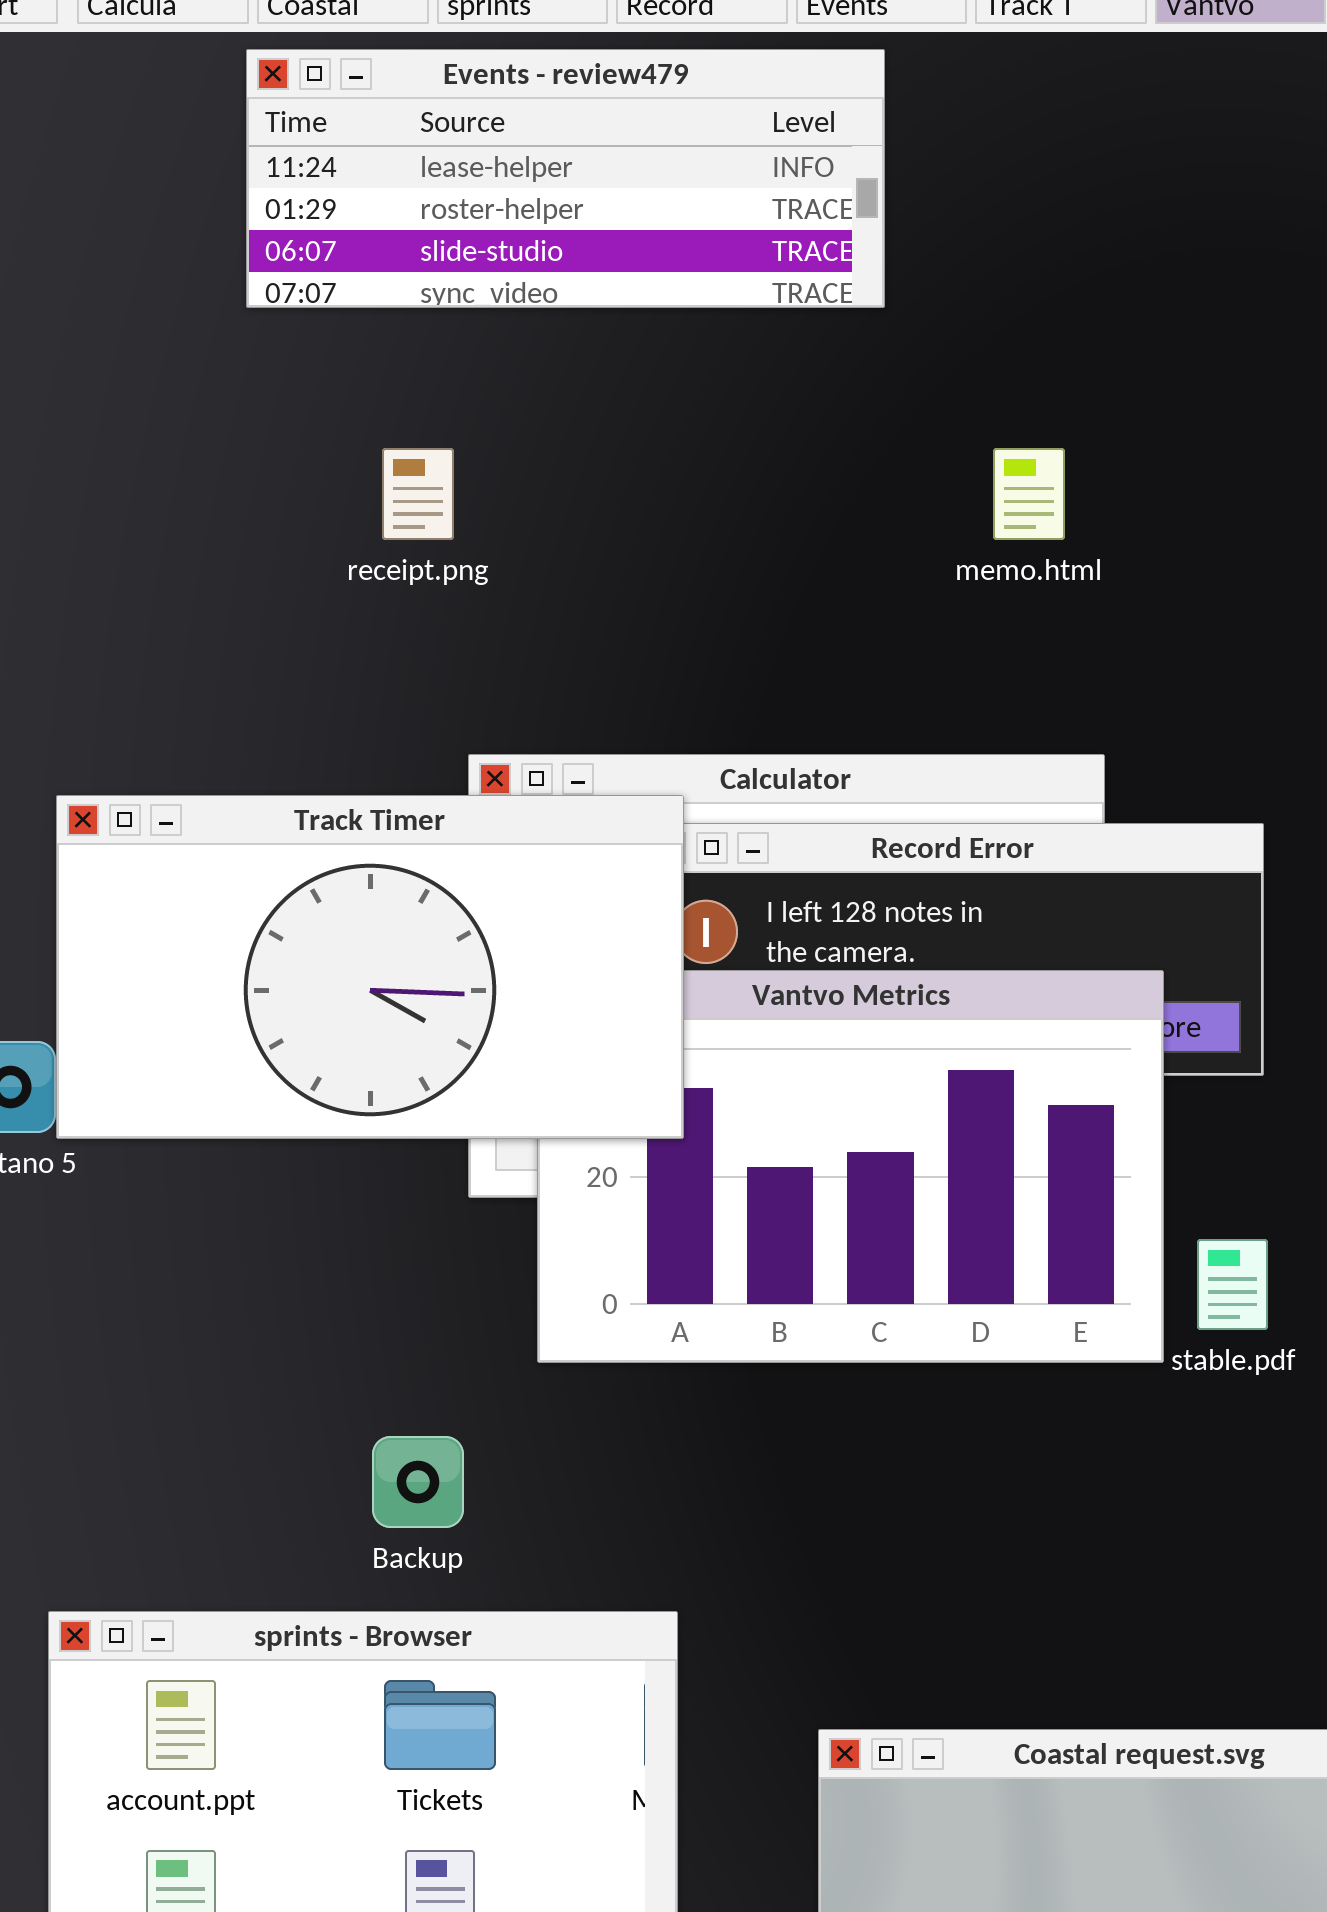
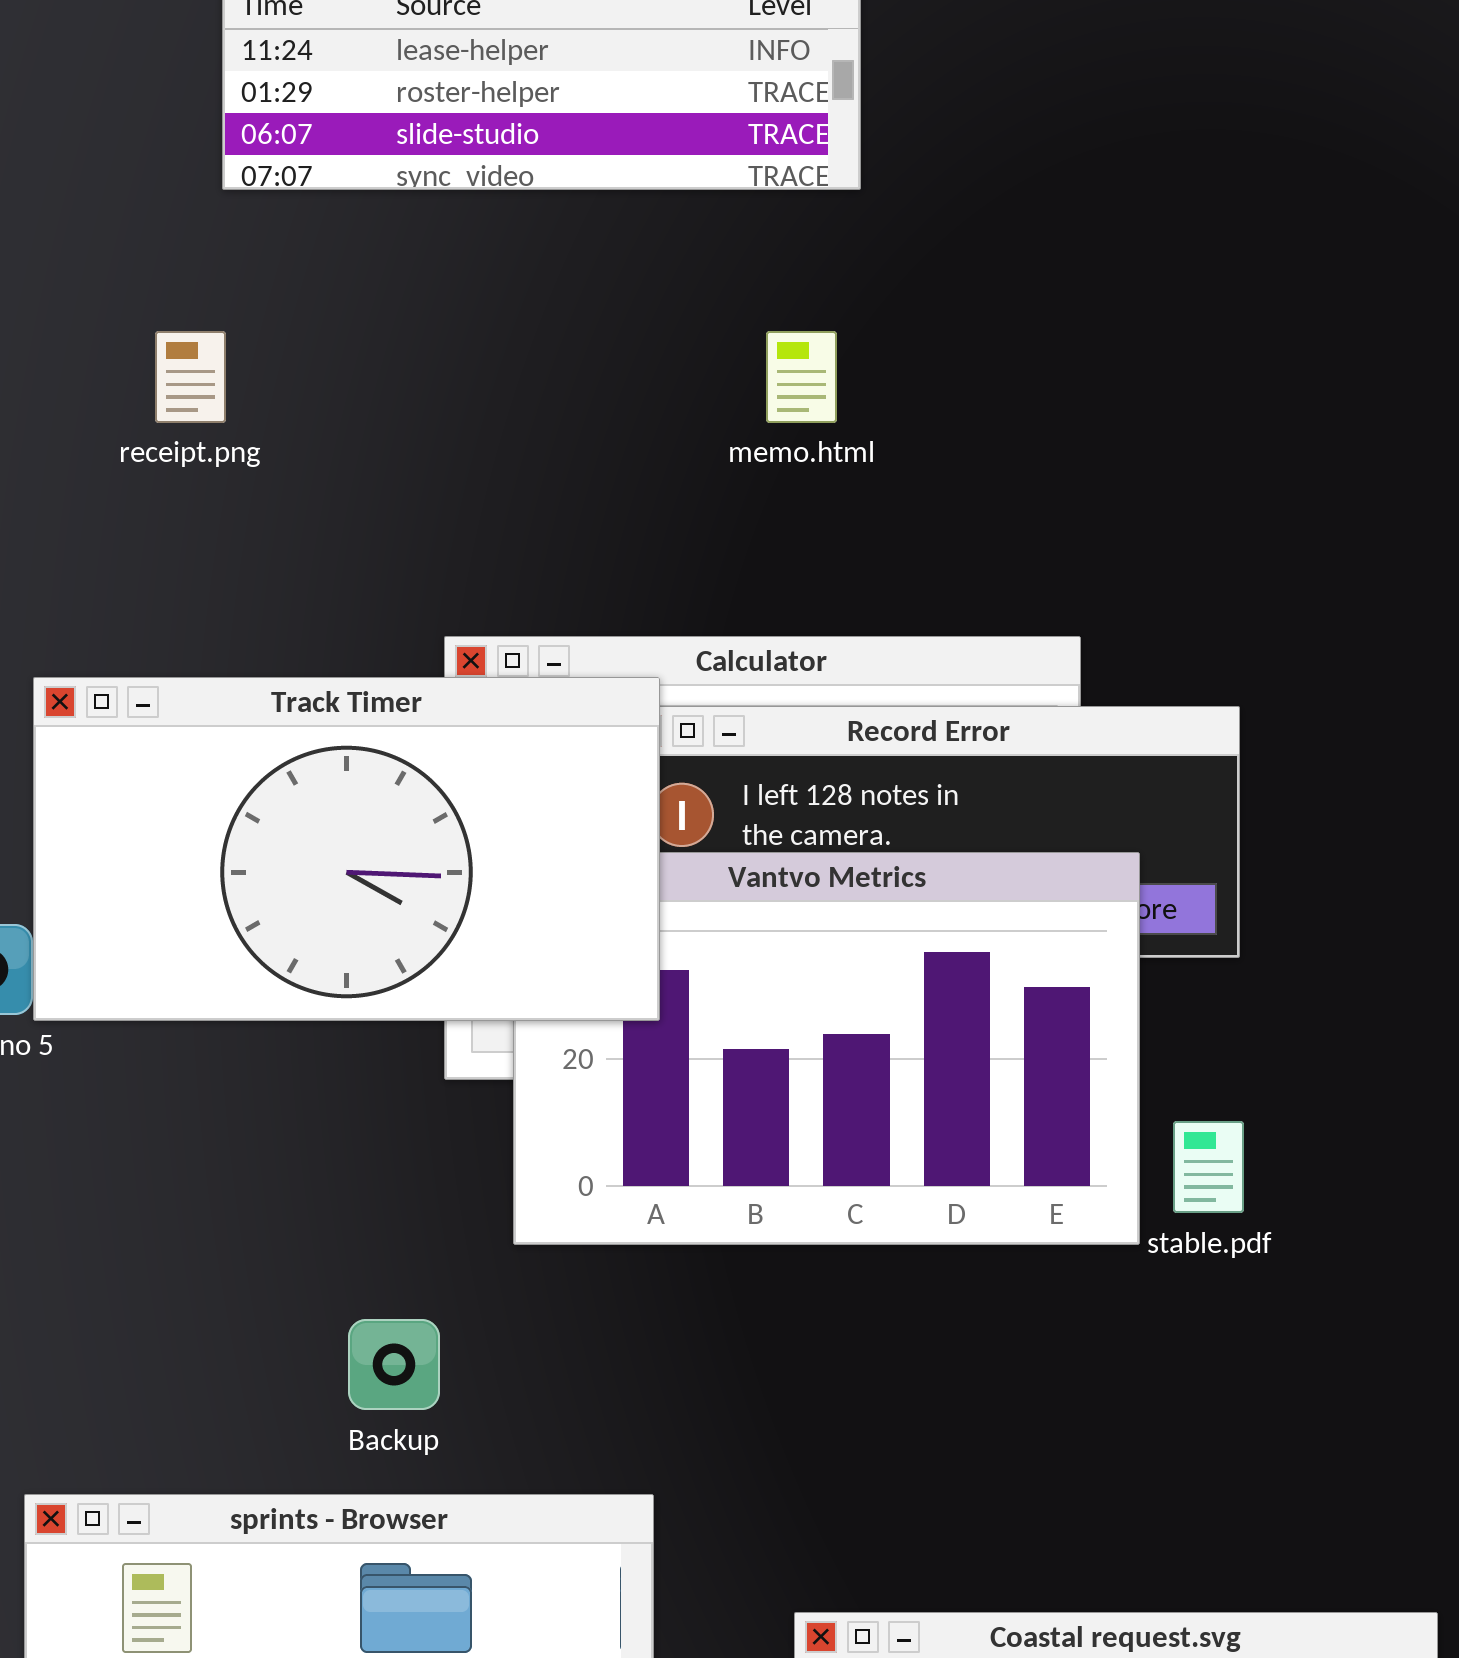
receipt.png: [382,448,454,540] -> [155,331,226,423], moved
memo.html: [993,448,1065,540] -> [766,331,837,423], moved

